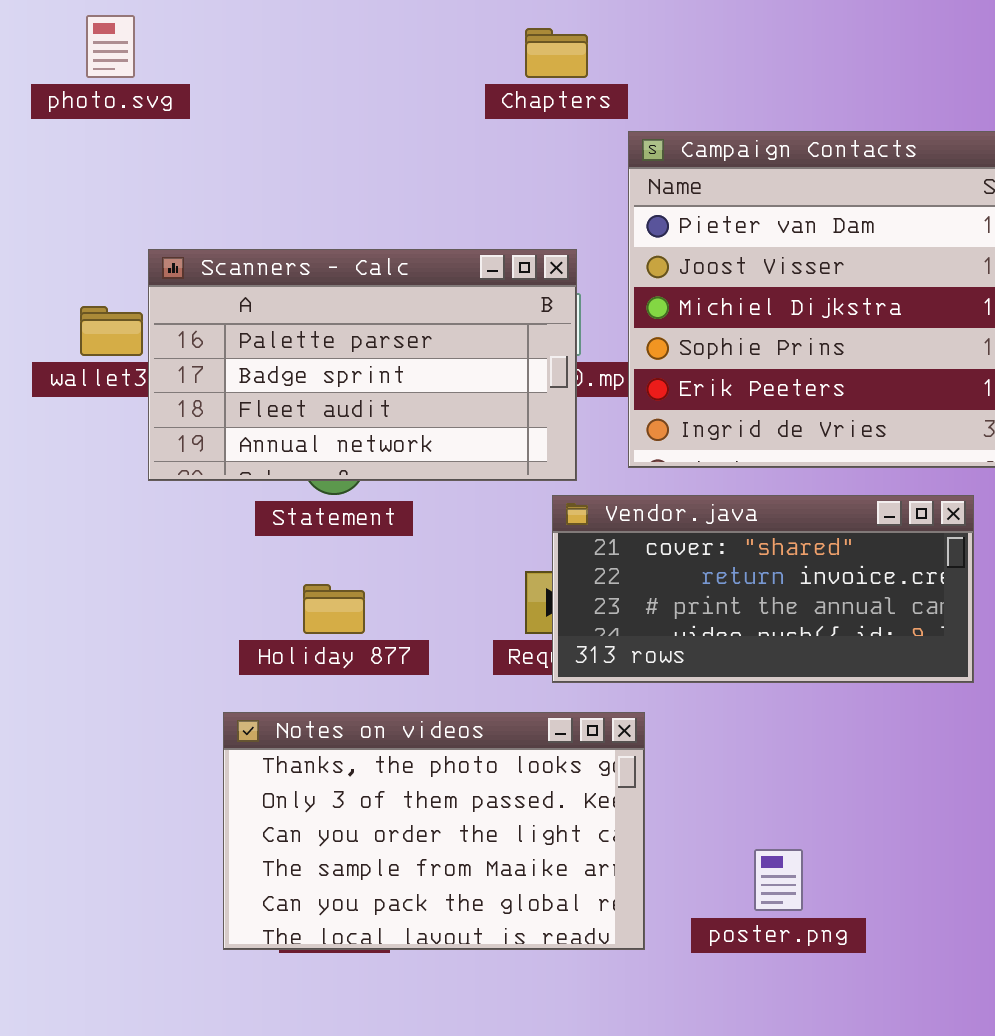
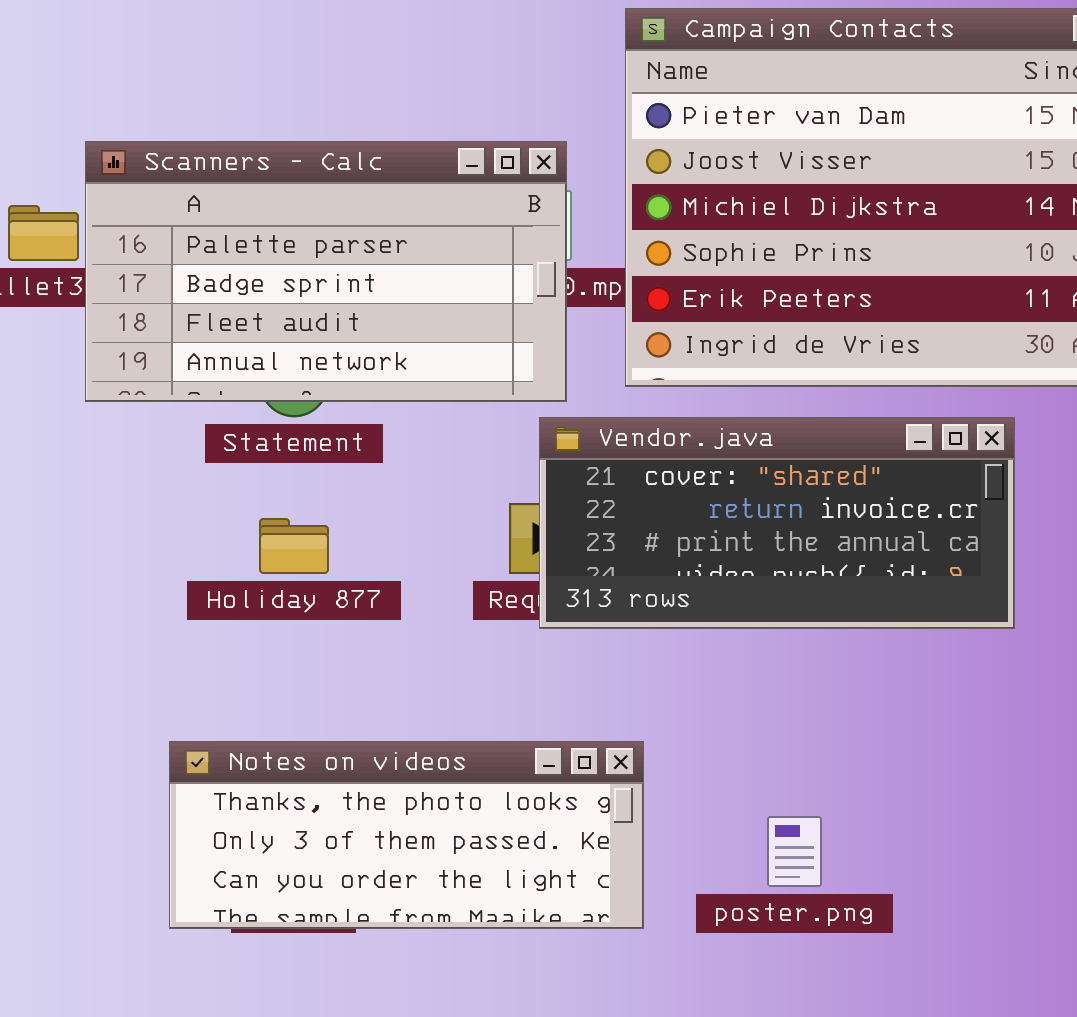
Notes on videos: [223,712,645,950] -> [169,741,644,929], resized

